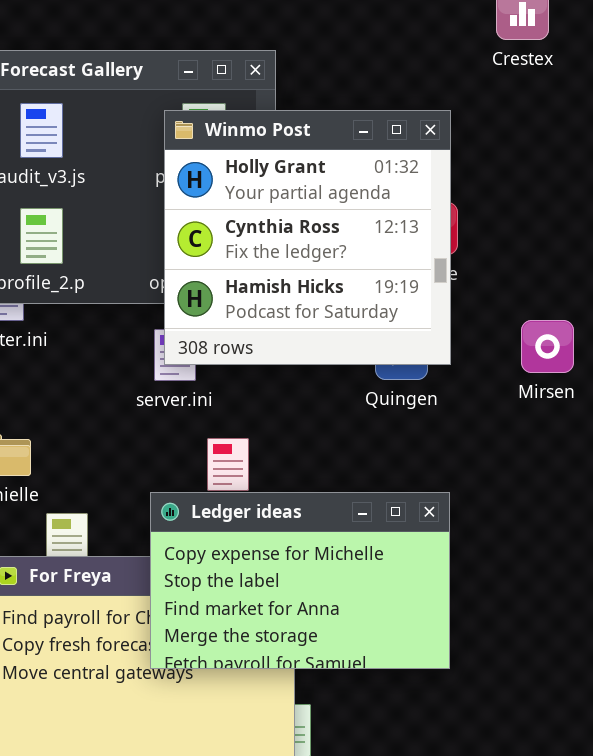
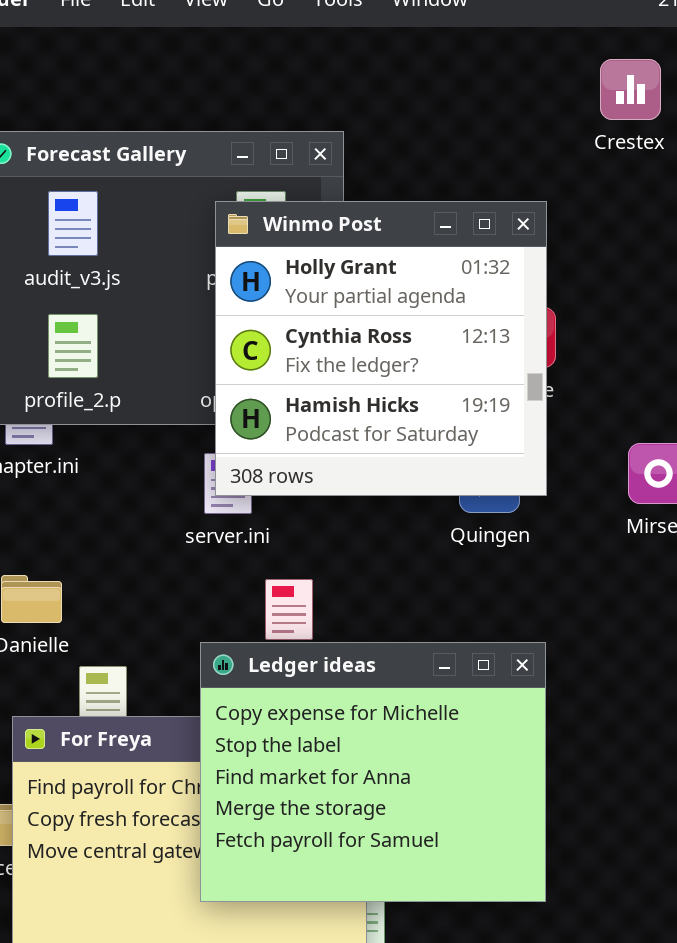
Ledger ideas: [150,492,450,669] -> [200,642,546,902], resized

